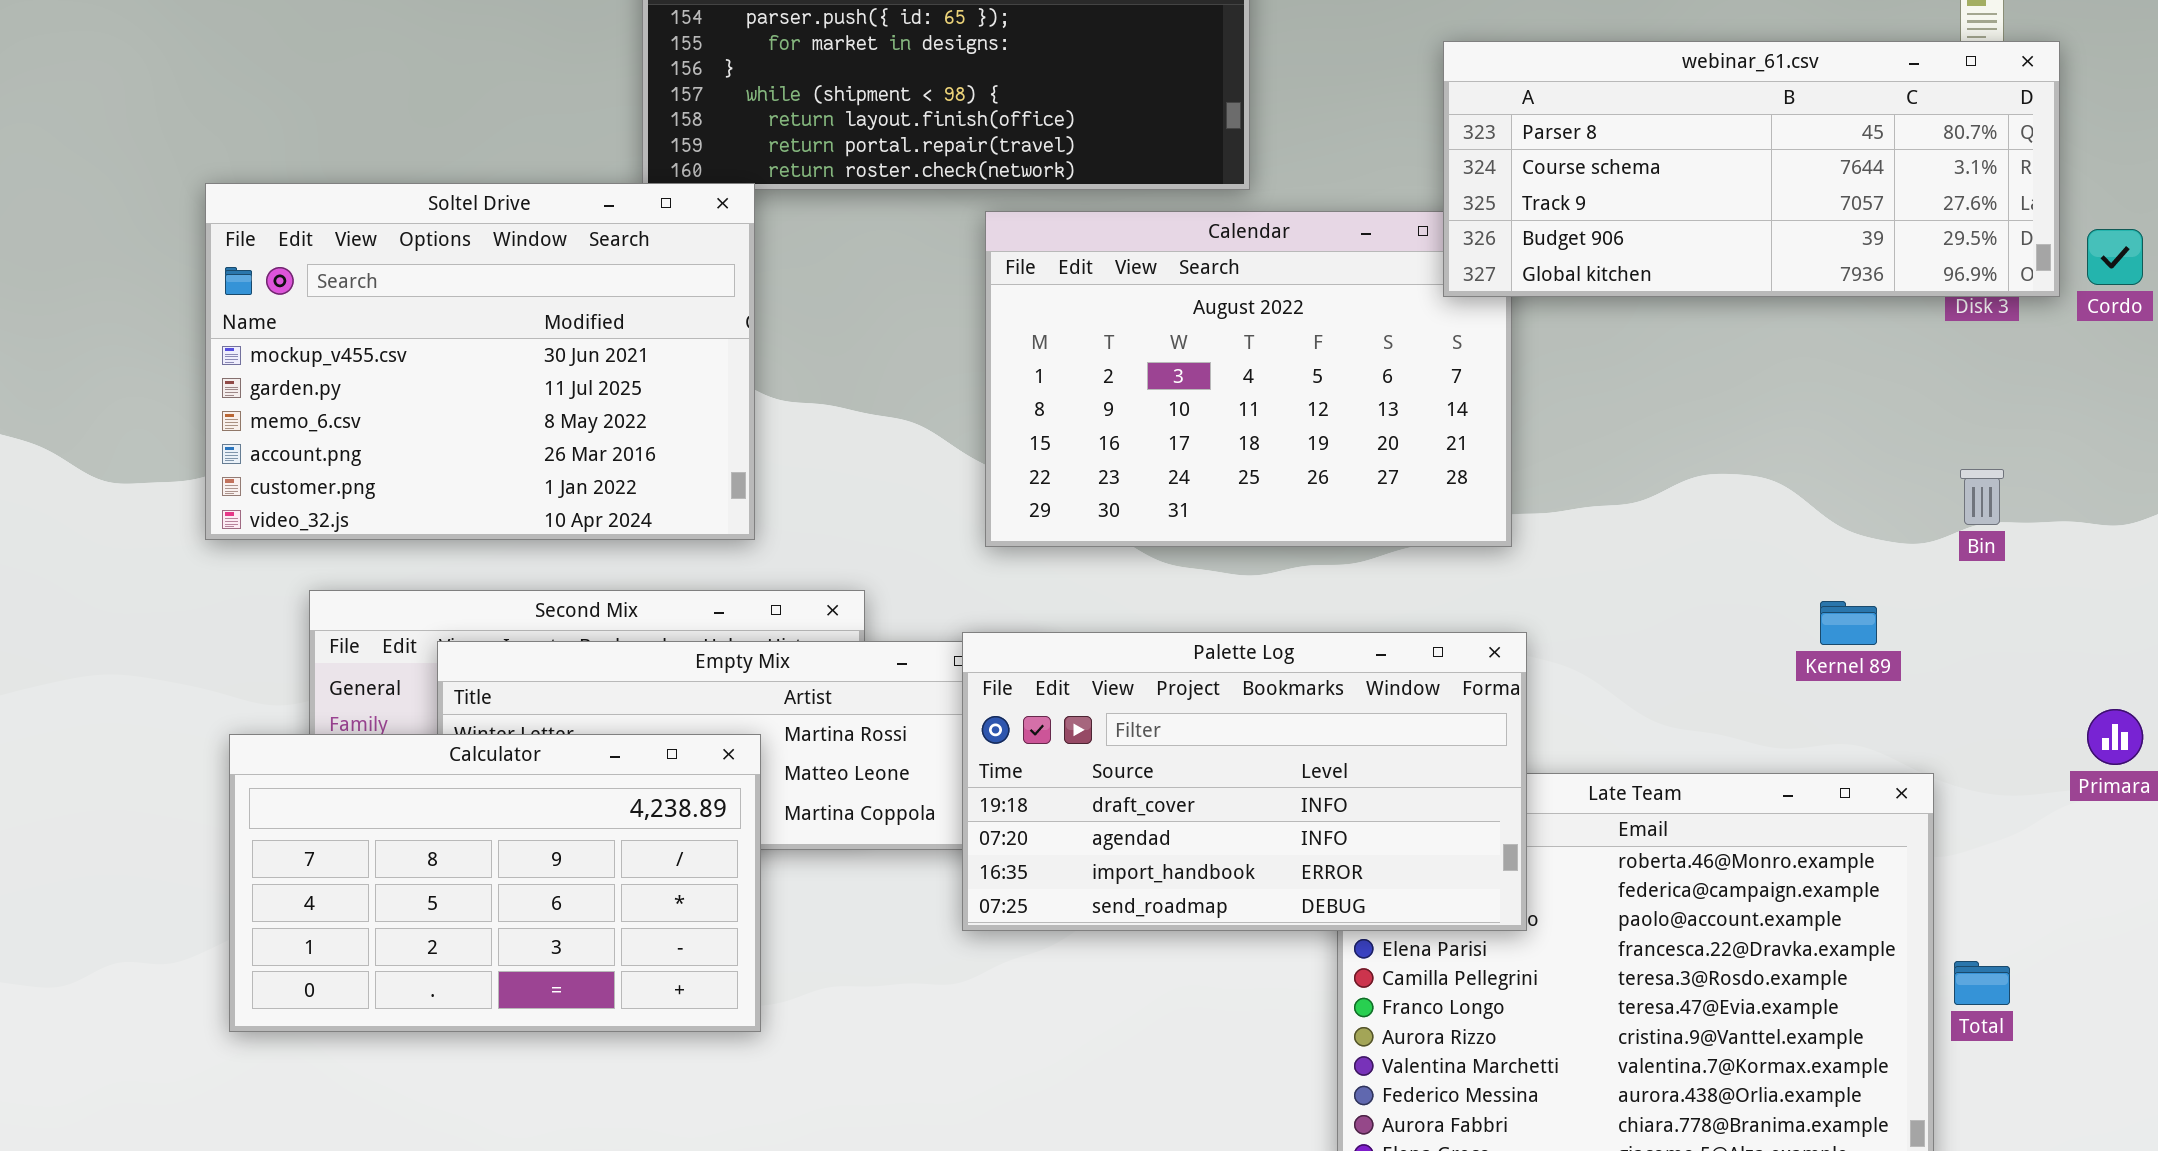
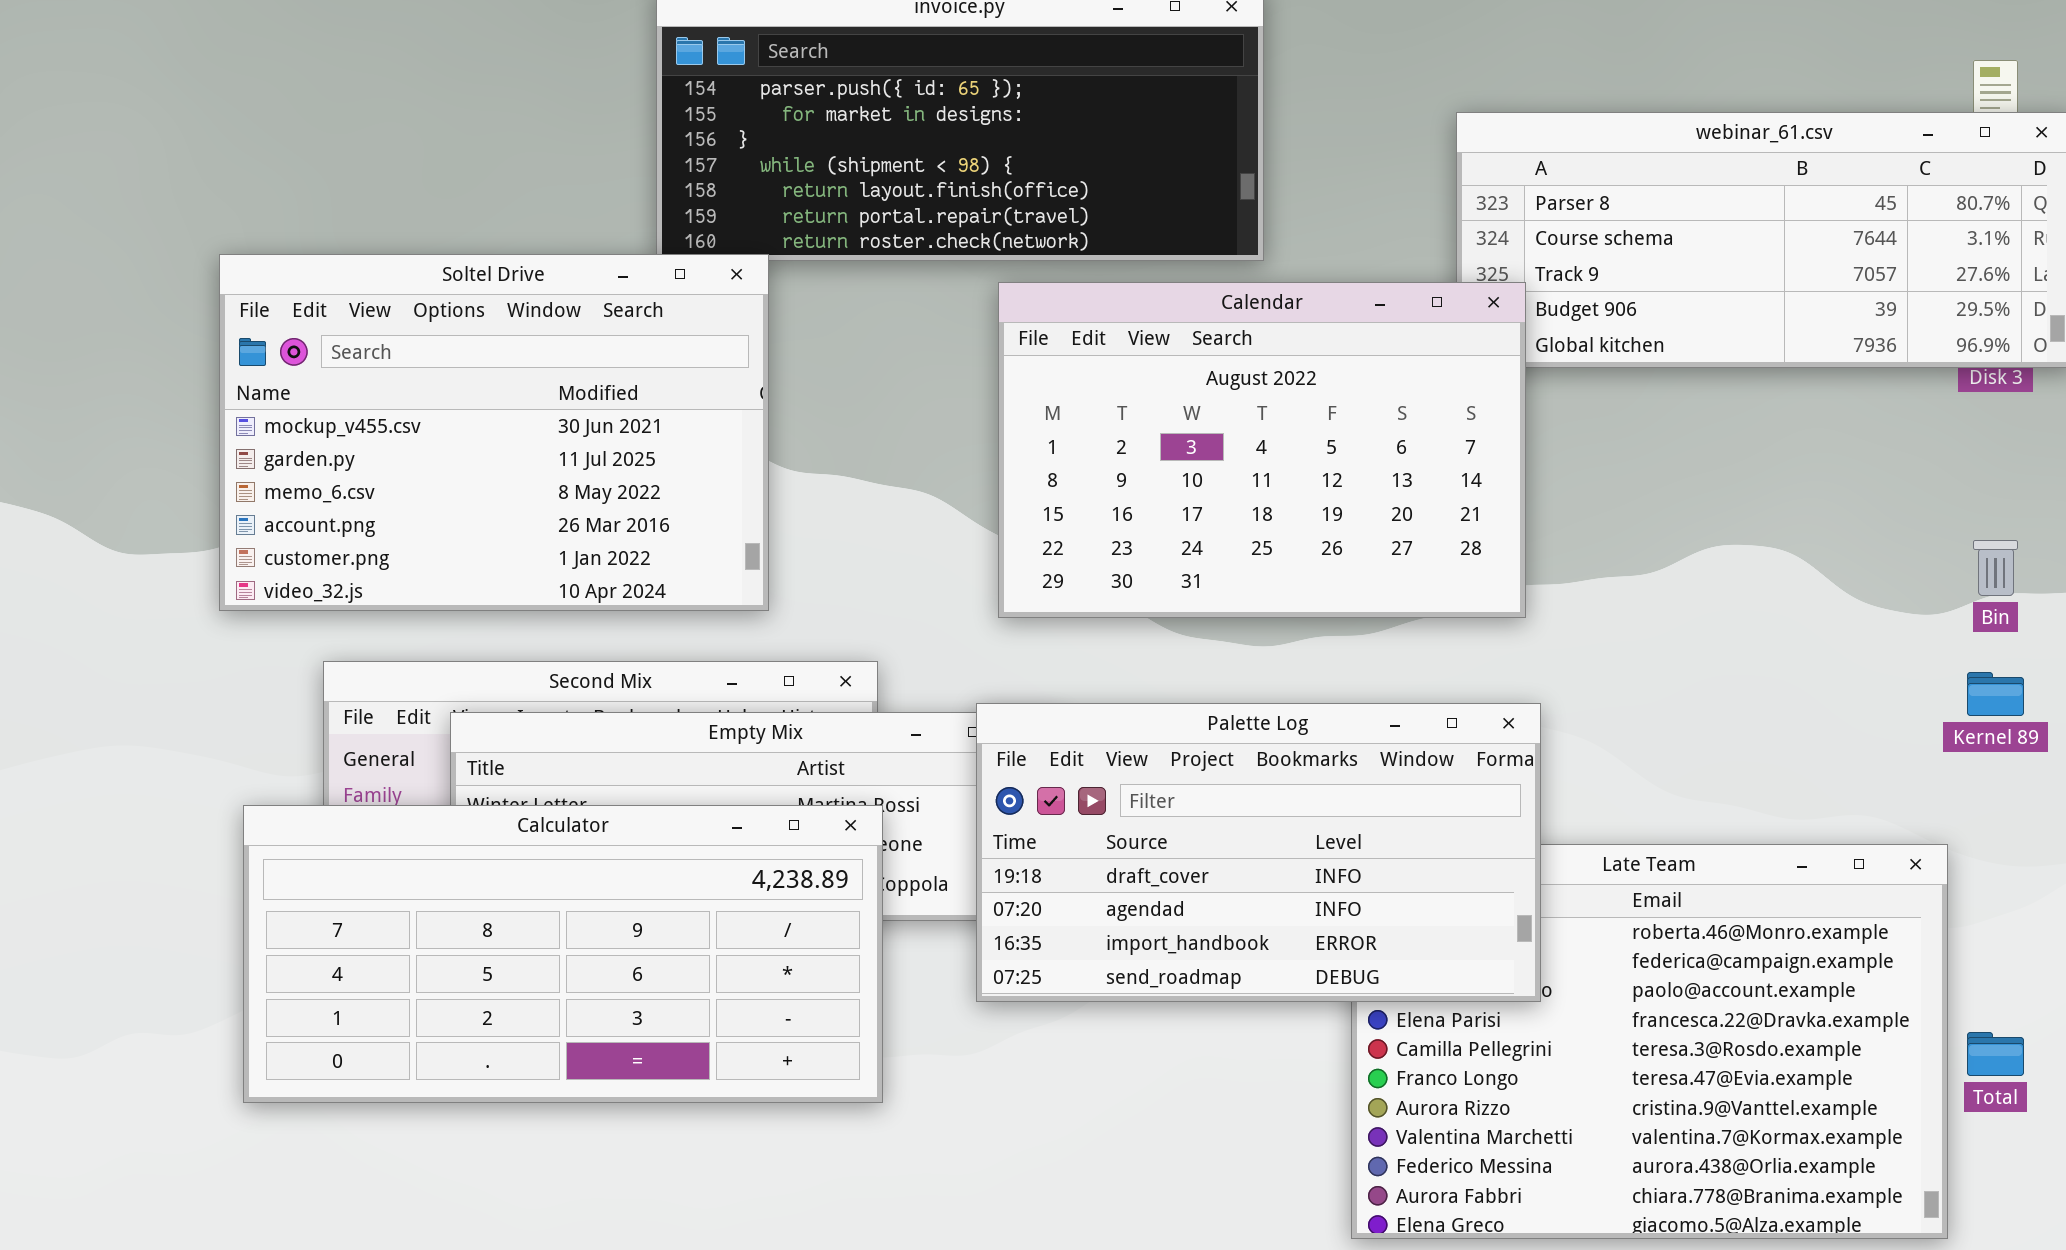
Calendar: [985,211,1512,547] -> [998,282,1526,618], raised
Kernel 89: [1820,601,1877,645] -> [1967,672,2024,716], moved
Calculator: [229,734,761,1032] -> [243,805,883,1103], resized

